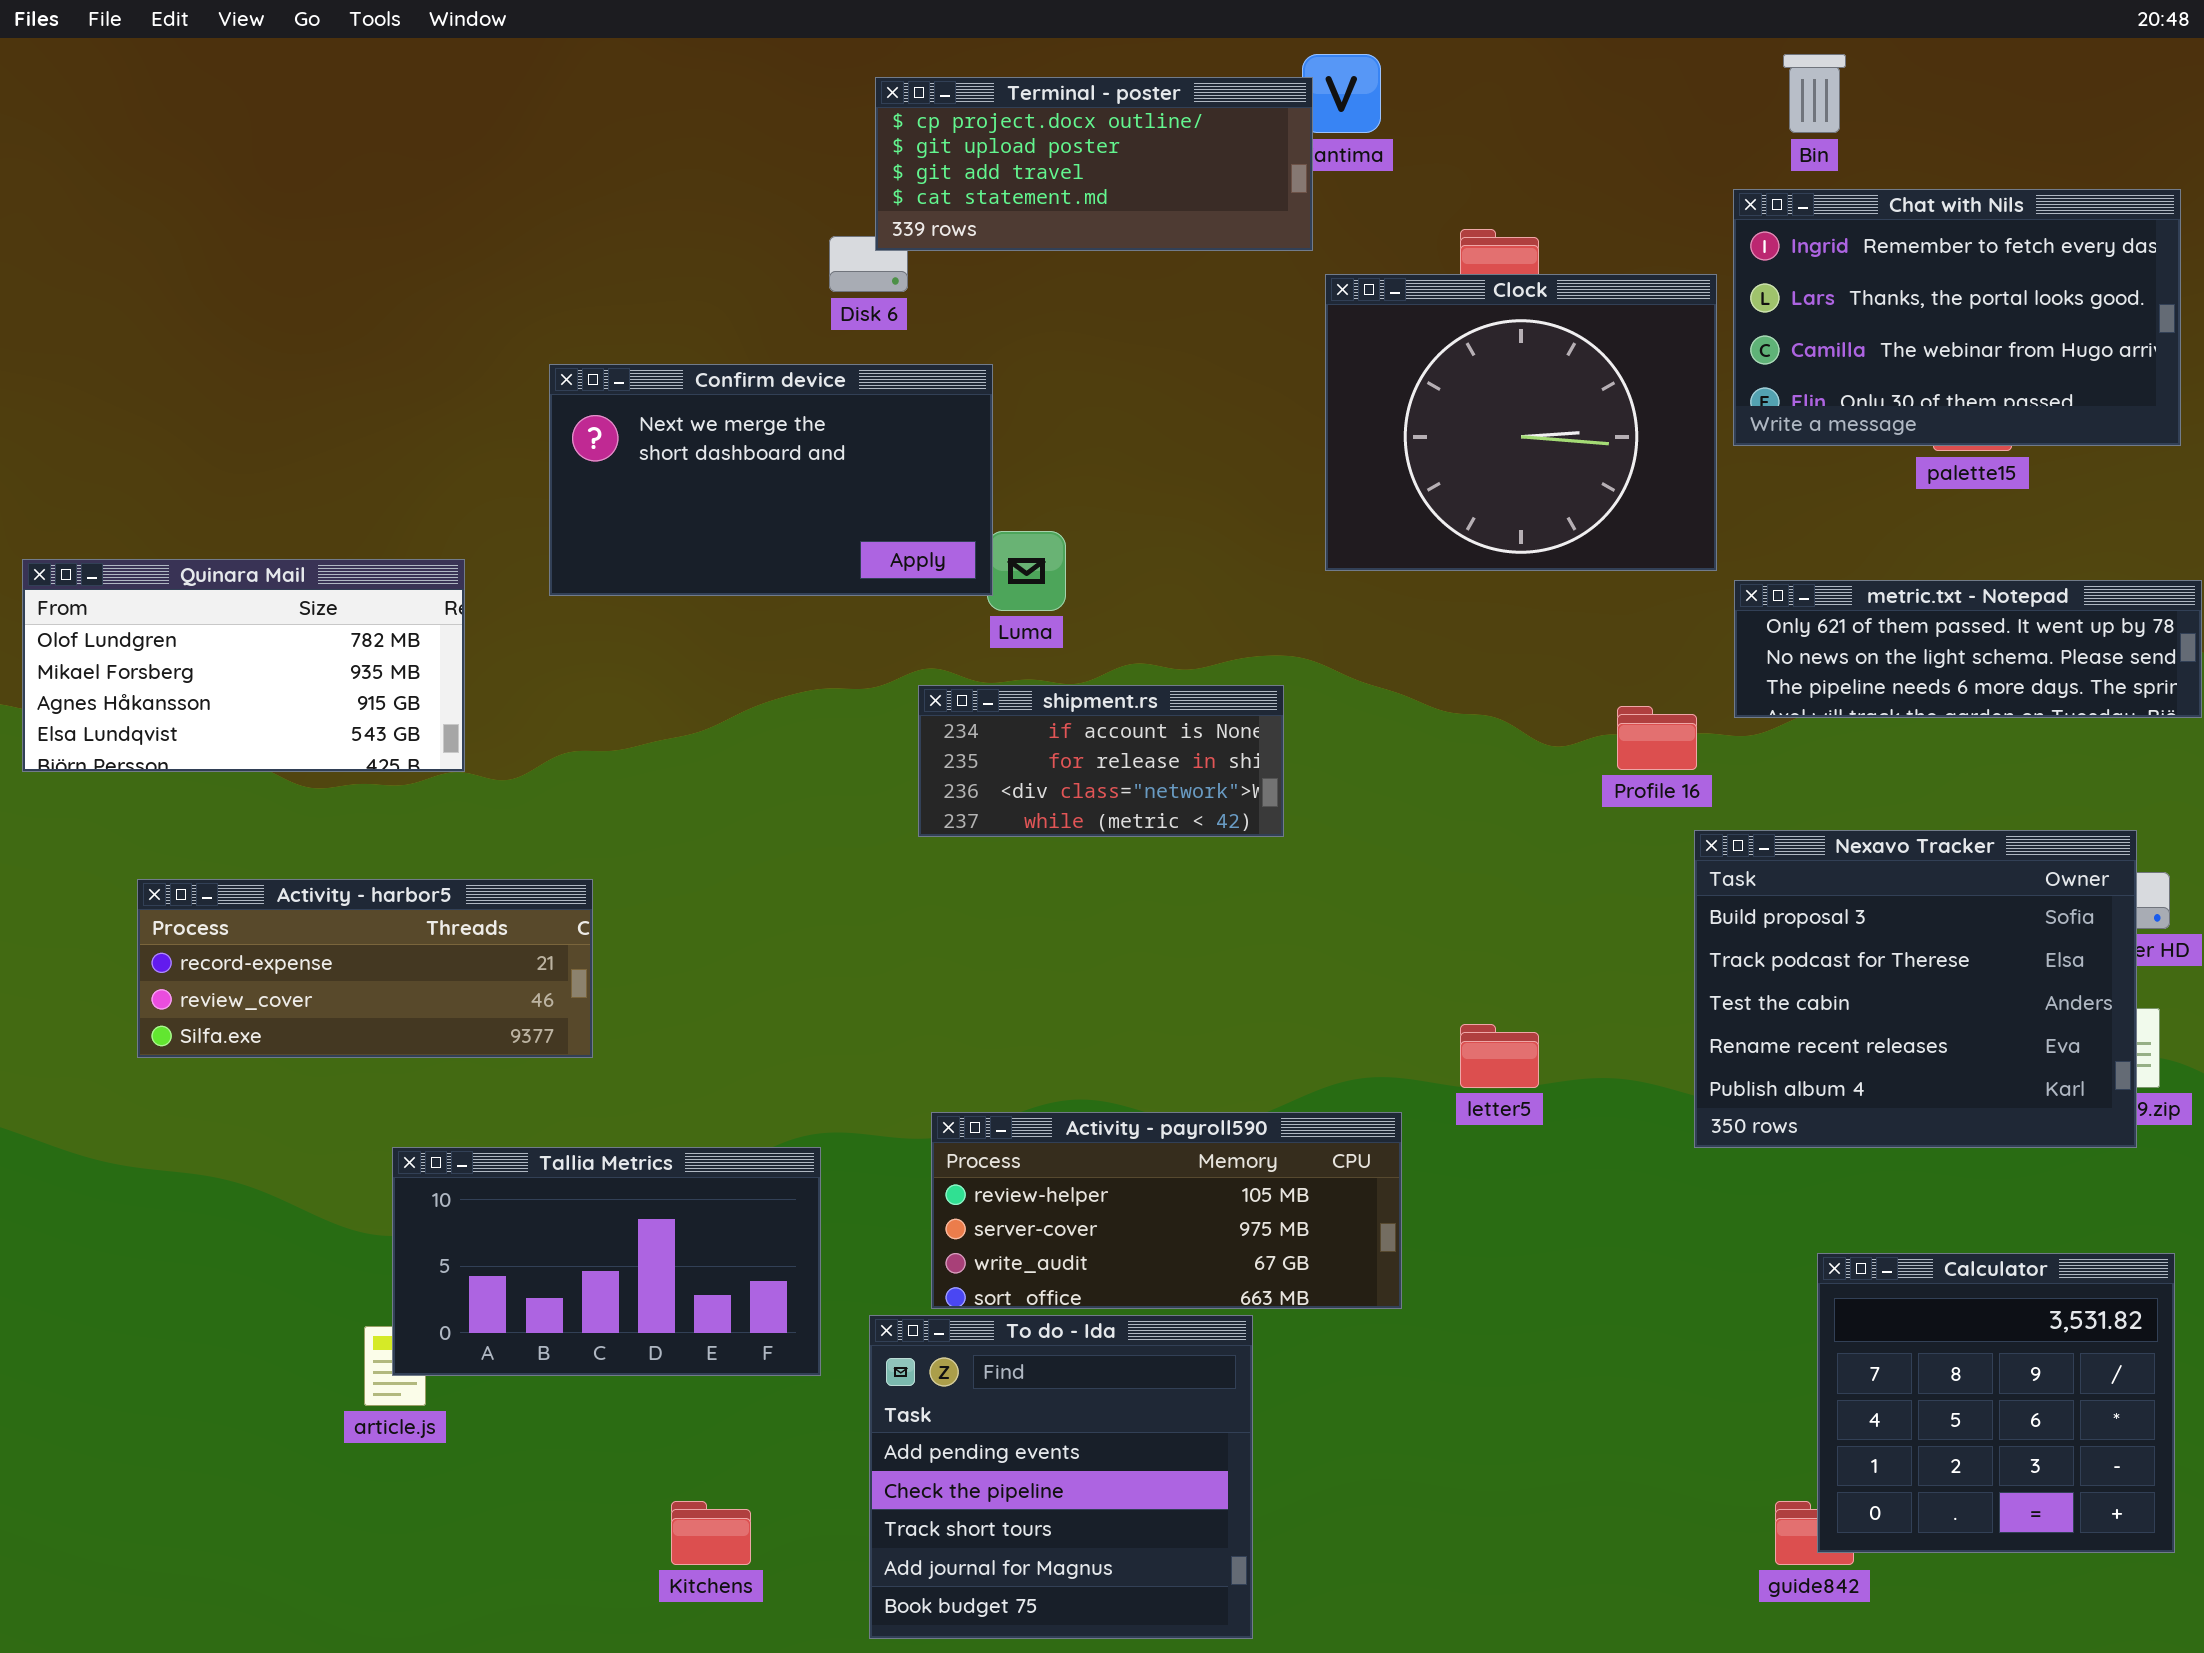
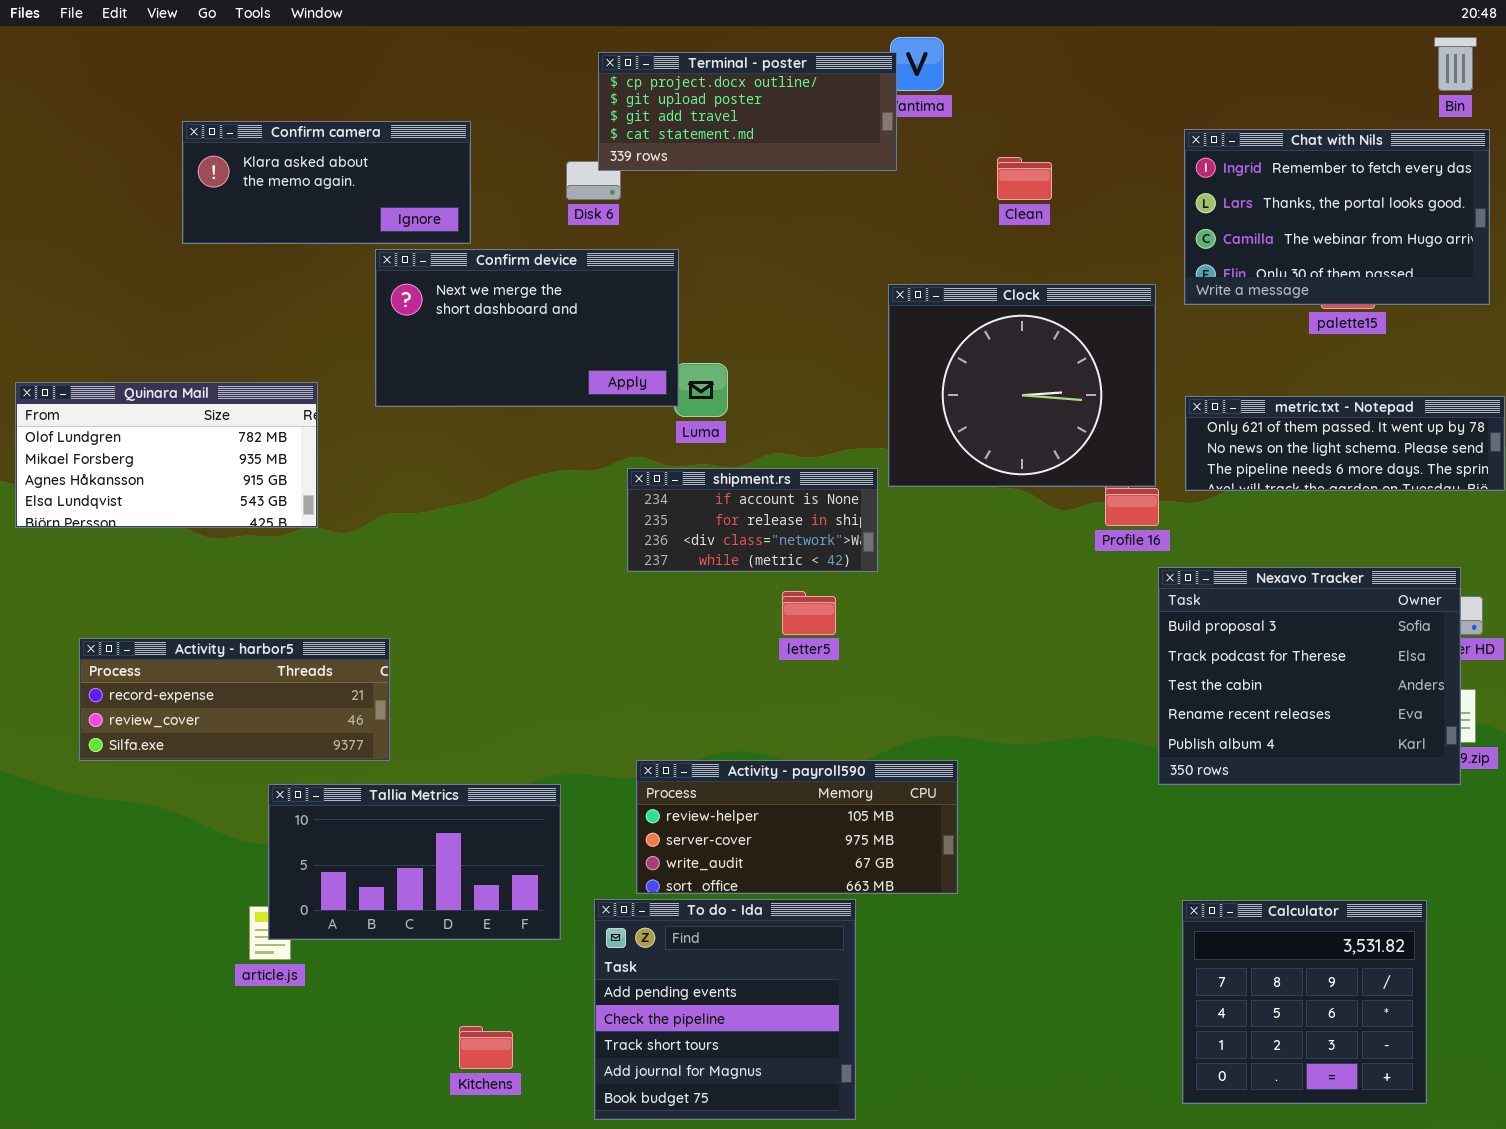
Bin: [1783,54,1846,133] -> [1434,37,1477,91], moved
Confirm camera: none -> [182,121,471,244], opened
Clock: [1325,274,1717,571] -> [888,284,1156,487], moved
Activity - harbor5: [137,879,593,1058] -> [79,638,390,761], moved
letter5: [1460,1024,1539,1088] -> [782,591,836,635], moved
Calculator: [1817,1253,2175,1553] -> [1182,900,1427,1104], moved

